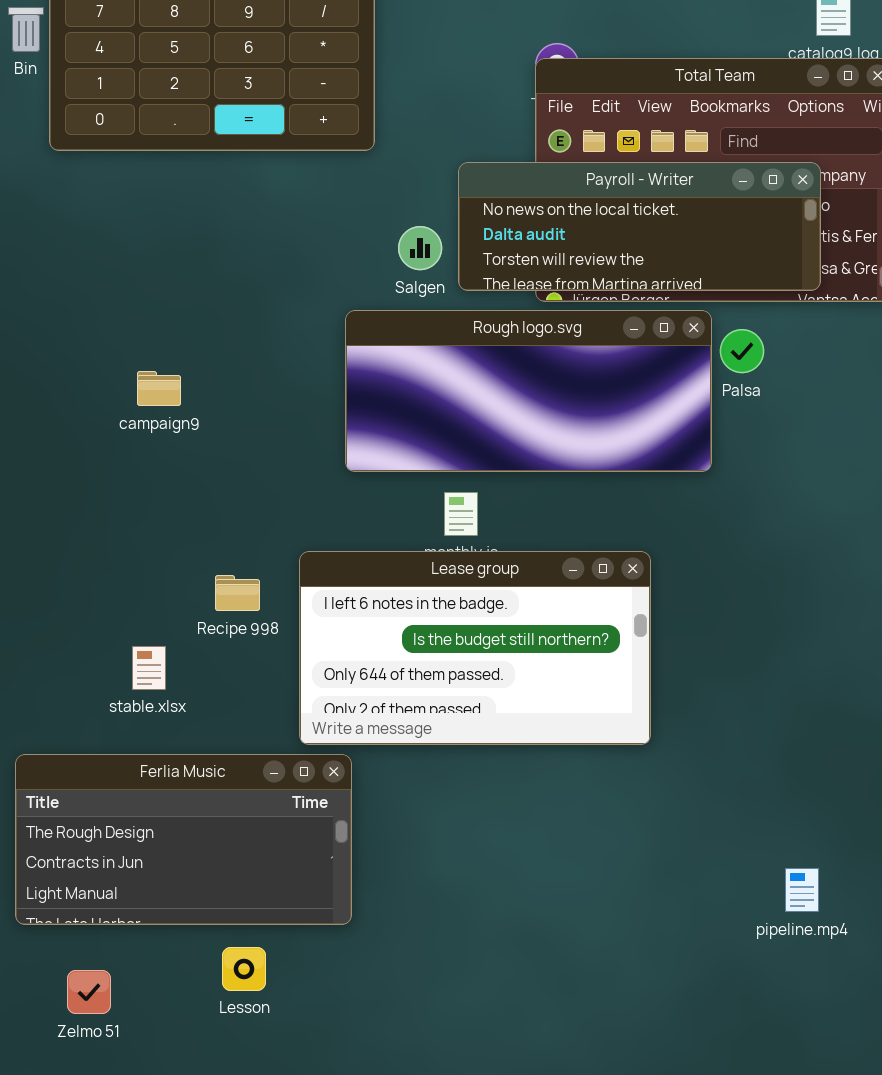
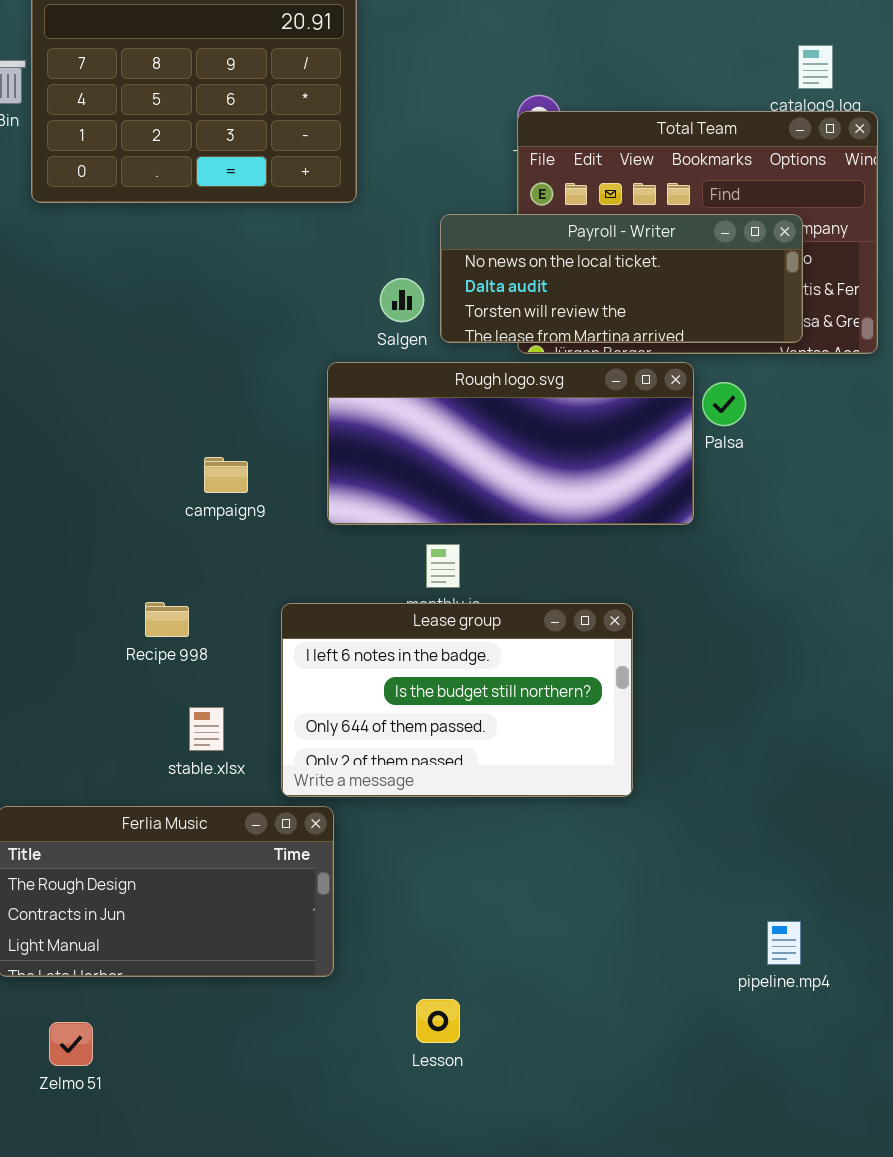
campaign9: [137,371,181,406] -> [204,457,248,493], moved
Recipe 998: [215,575,260,611] -> [145,602,189,637], moved
stable.xlsx: [132,646,166,690] -> [189,707,224,751], moved
Lesson: [222,947,266,991] -> [416,999,460,1043], moved

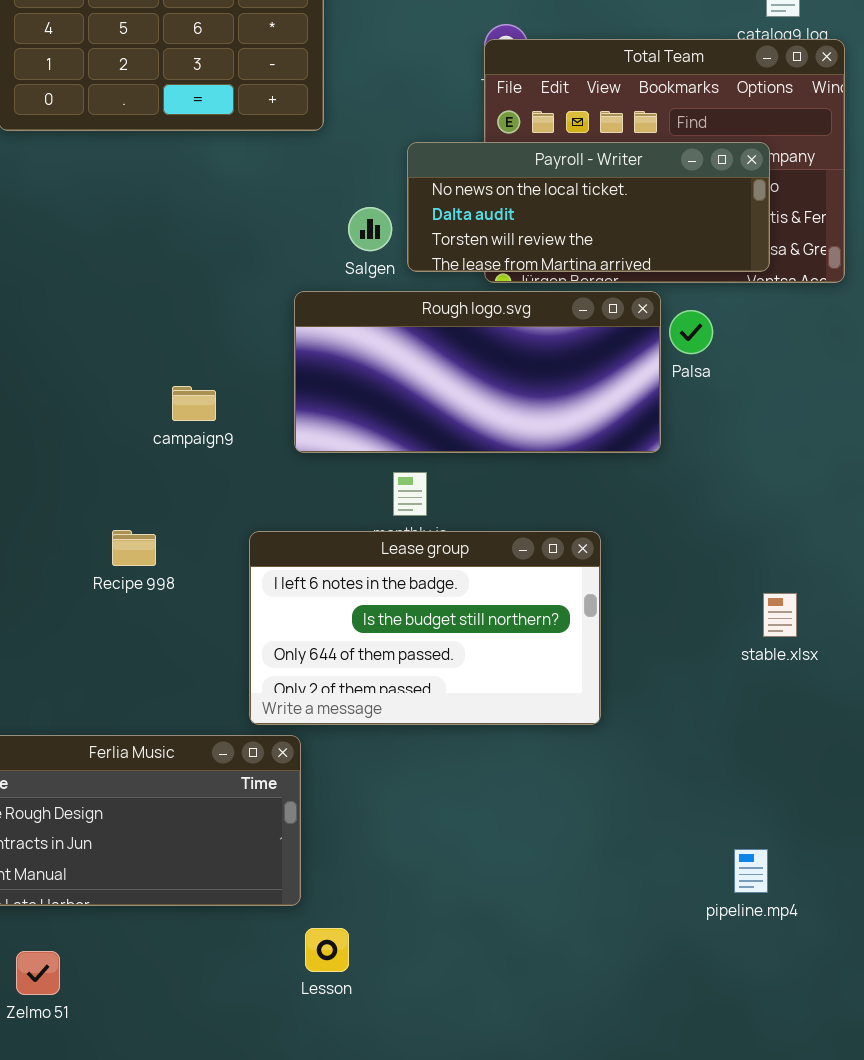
stable.xlsx: [189,707,224,751] -> [763,593,797,637], moved
Lesson: [416,999,460,1043] -> [305,928,349,972], moved

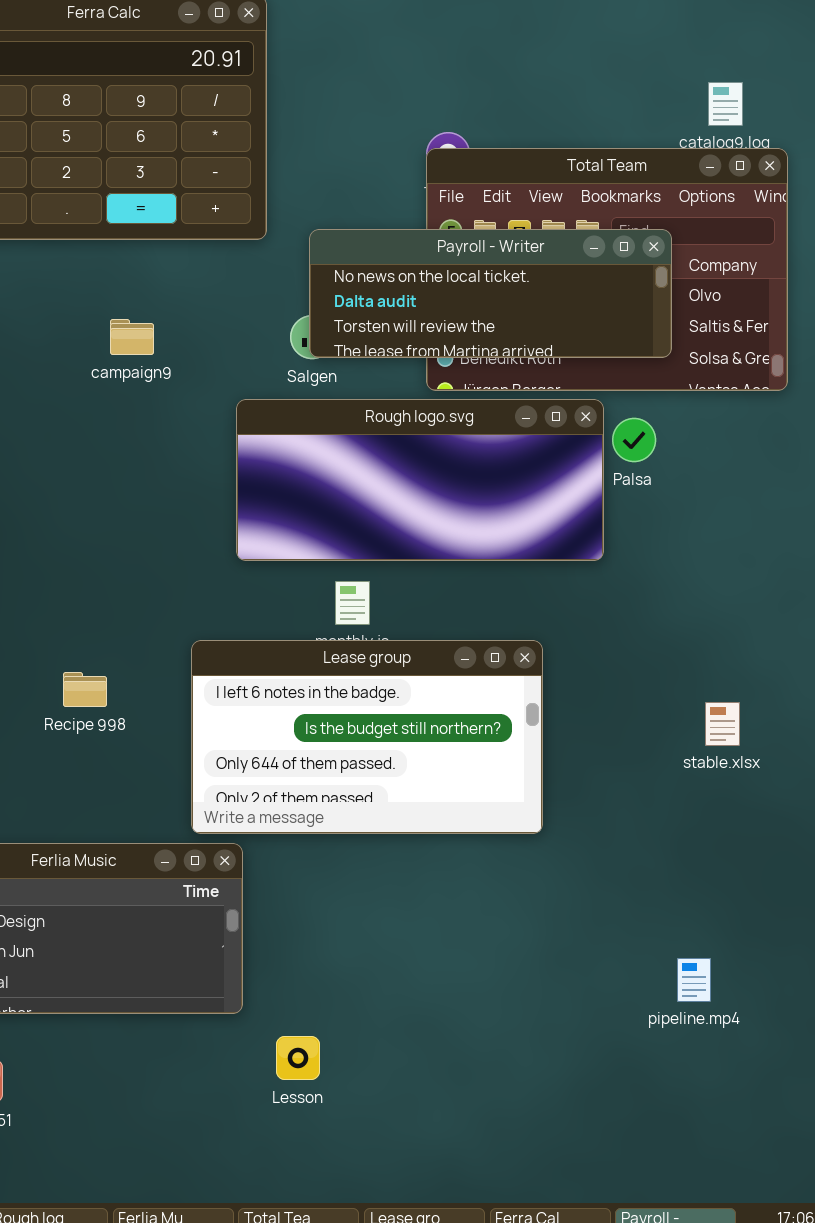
Payroll - Writer: [407,142,770,272] -> [309,229,672,358], moved
campaign9: [172,386,216,421] -> [110,319,154,355], moved
Recipe 998: [112,530,156,566] -> [63,672,107,707], moved
Lesson: [305,928,349,972] -> [276,1036,320,1080], moved

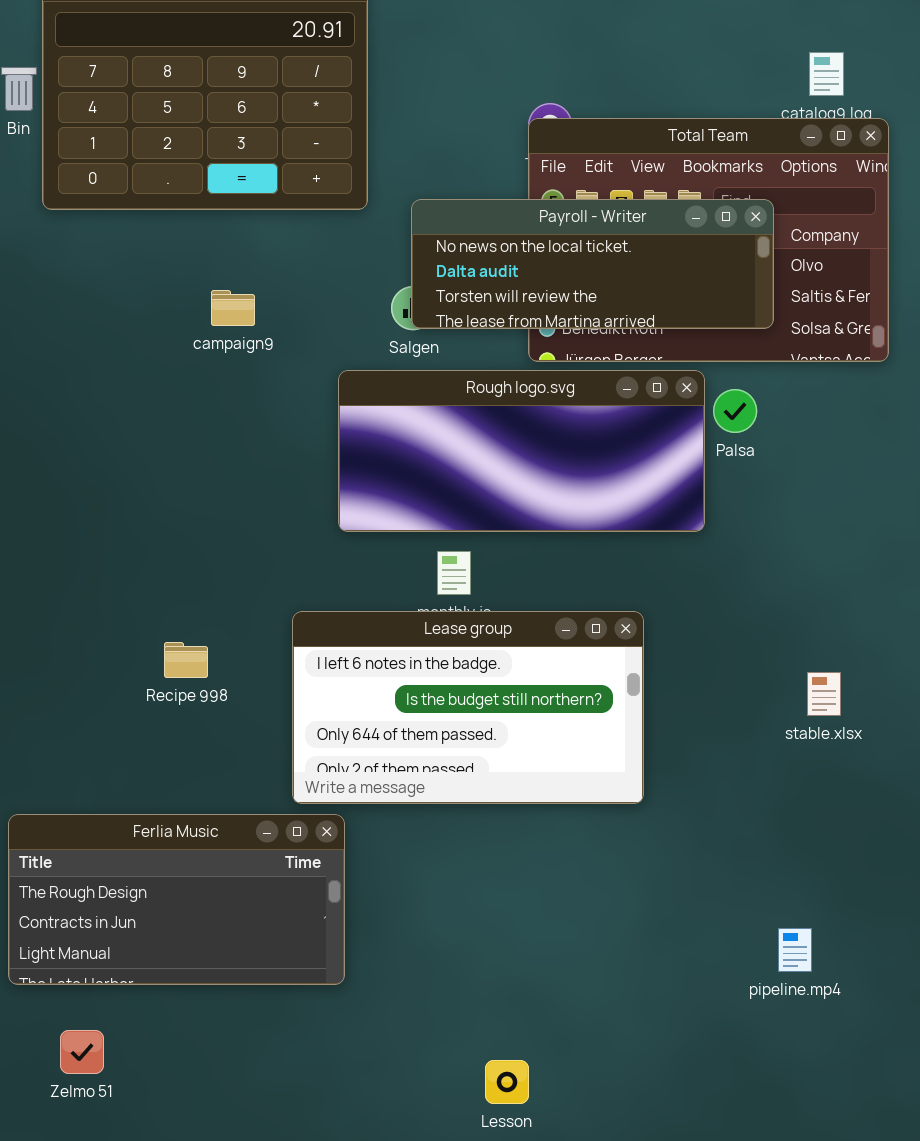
Lesson: [276,1036,320,1080] -> [485,1060,529,1104], moved

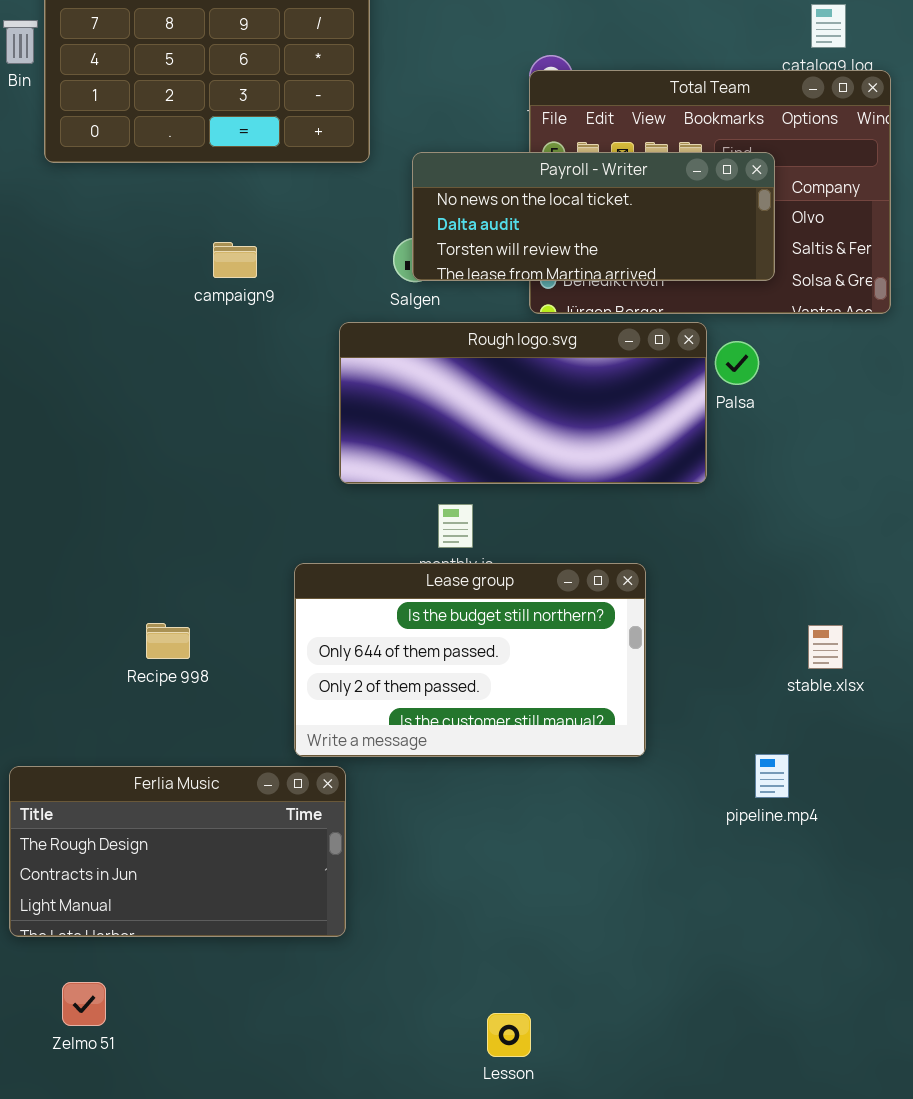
Lease group: [292,611,644,804] -> [294,563,646,757], scrolled down 1 row
Recipe 998: [164,642,208,678] -> [146,623,190,659], moved
pipeline.mp4: [778,928,812,972] -> [755,754,789,798], moved

